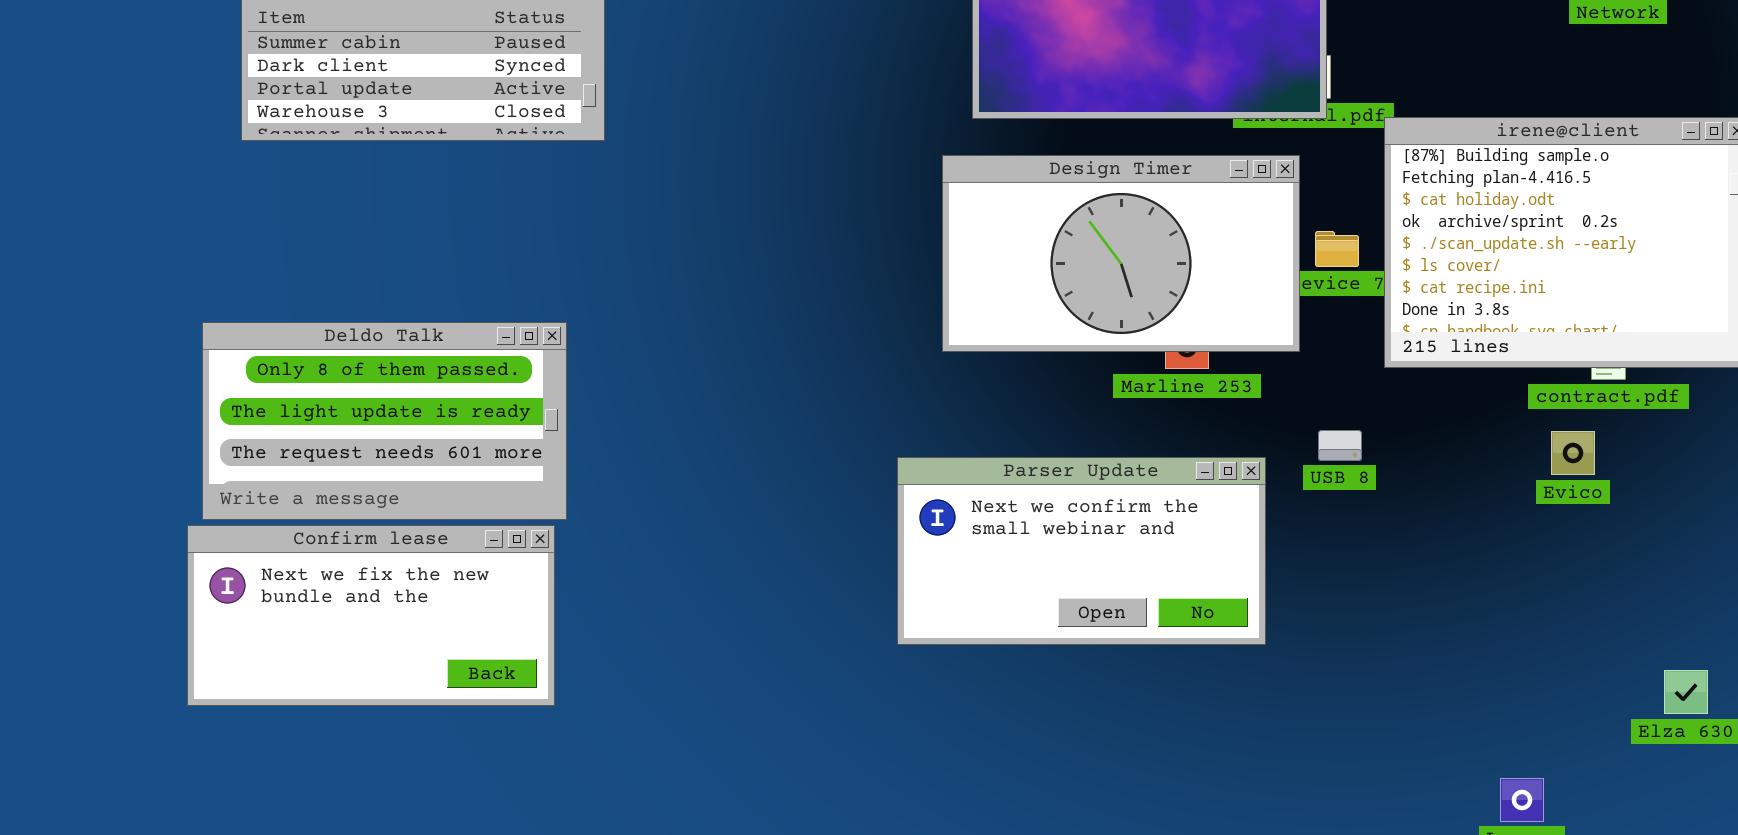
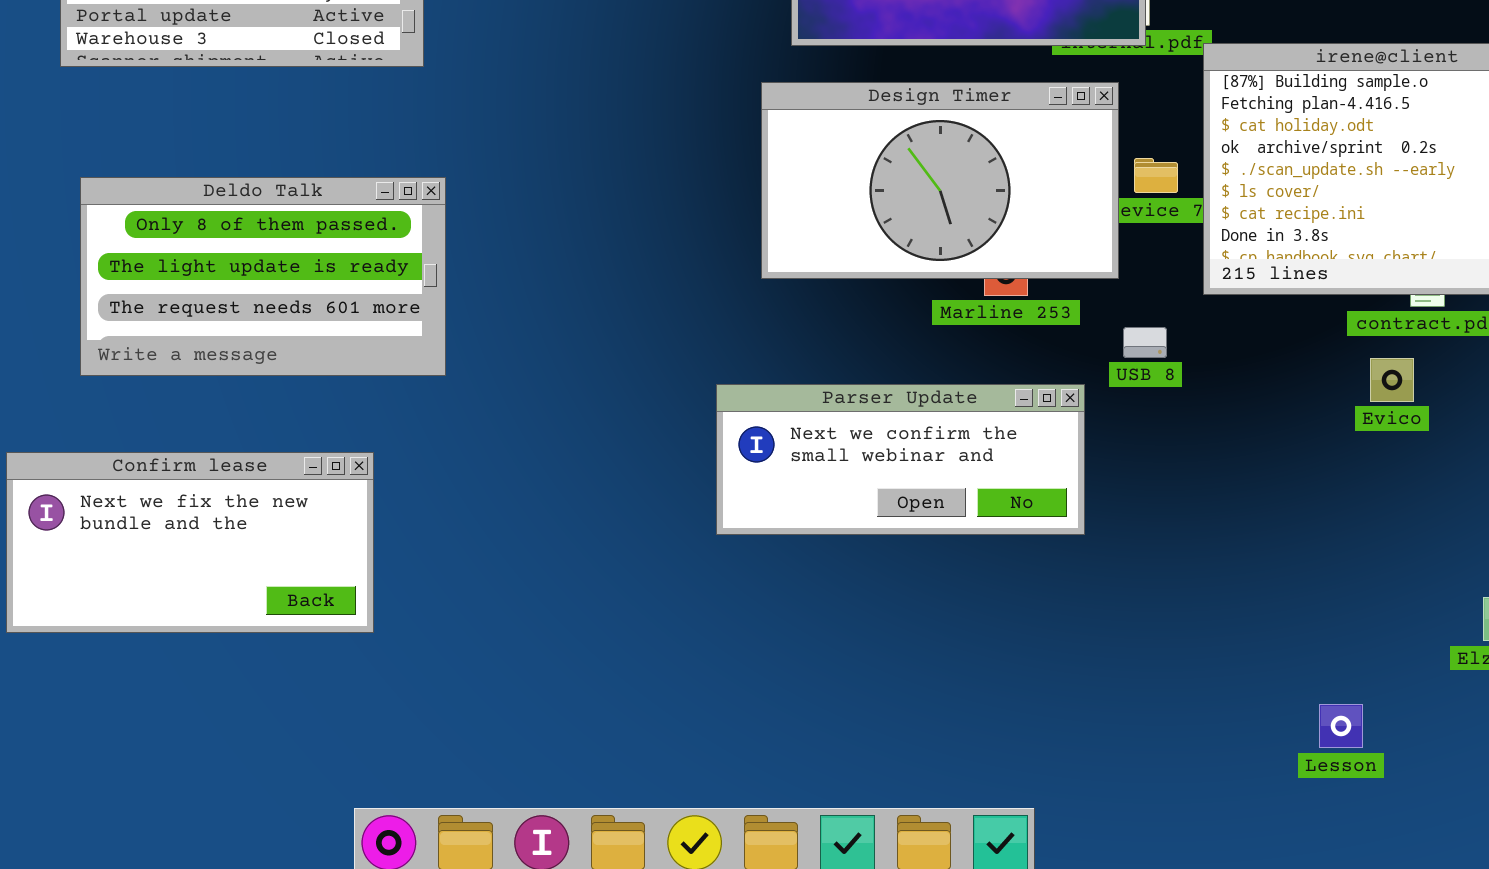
Deldo Talk: [202,322,567,520] -> [80,177,446,376], moved
USB 8: [1318,430,1362,461] -> [1123,327,1167,358], moved
Parser Update: [897,457,1266,645] -> [716,384,1085,535], resized

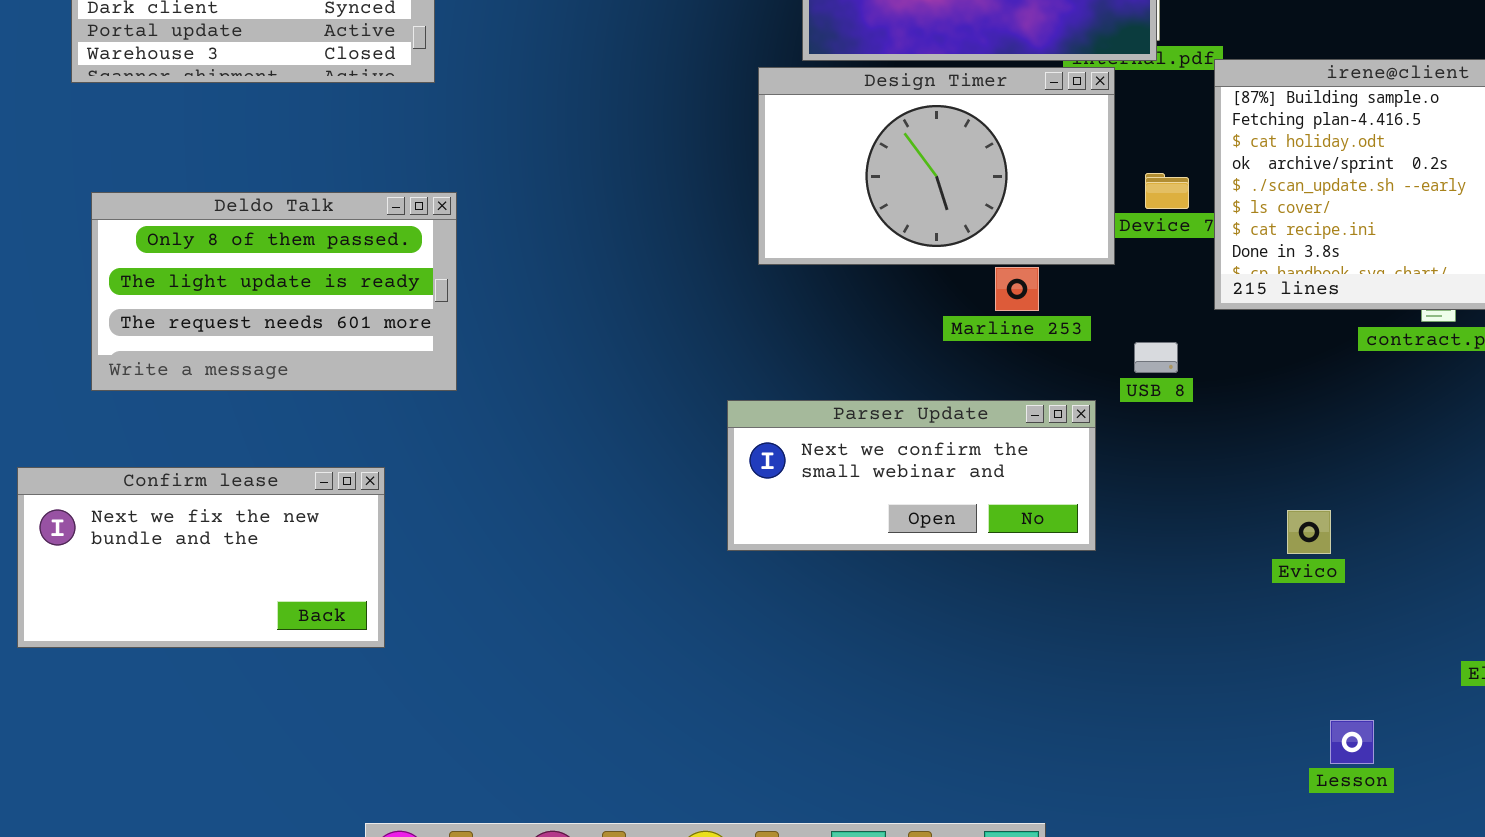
Design Timer: [761,82,1119,279] -> [758,67,1115,265], moved
Evico: [1370,358,1414,402] -> [1287,510,1331,554], moved

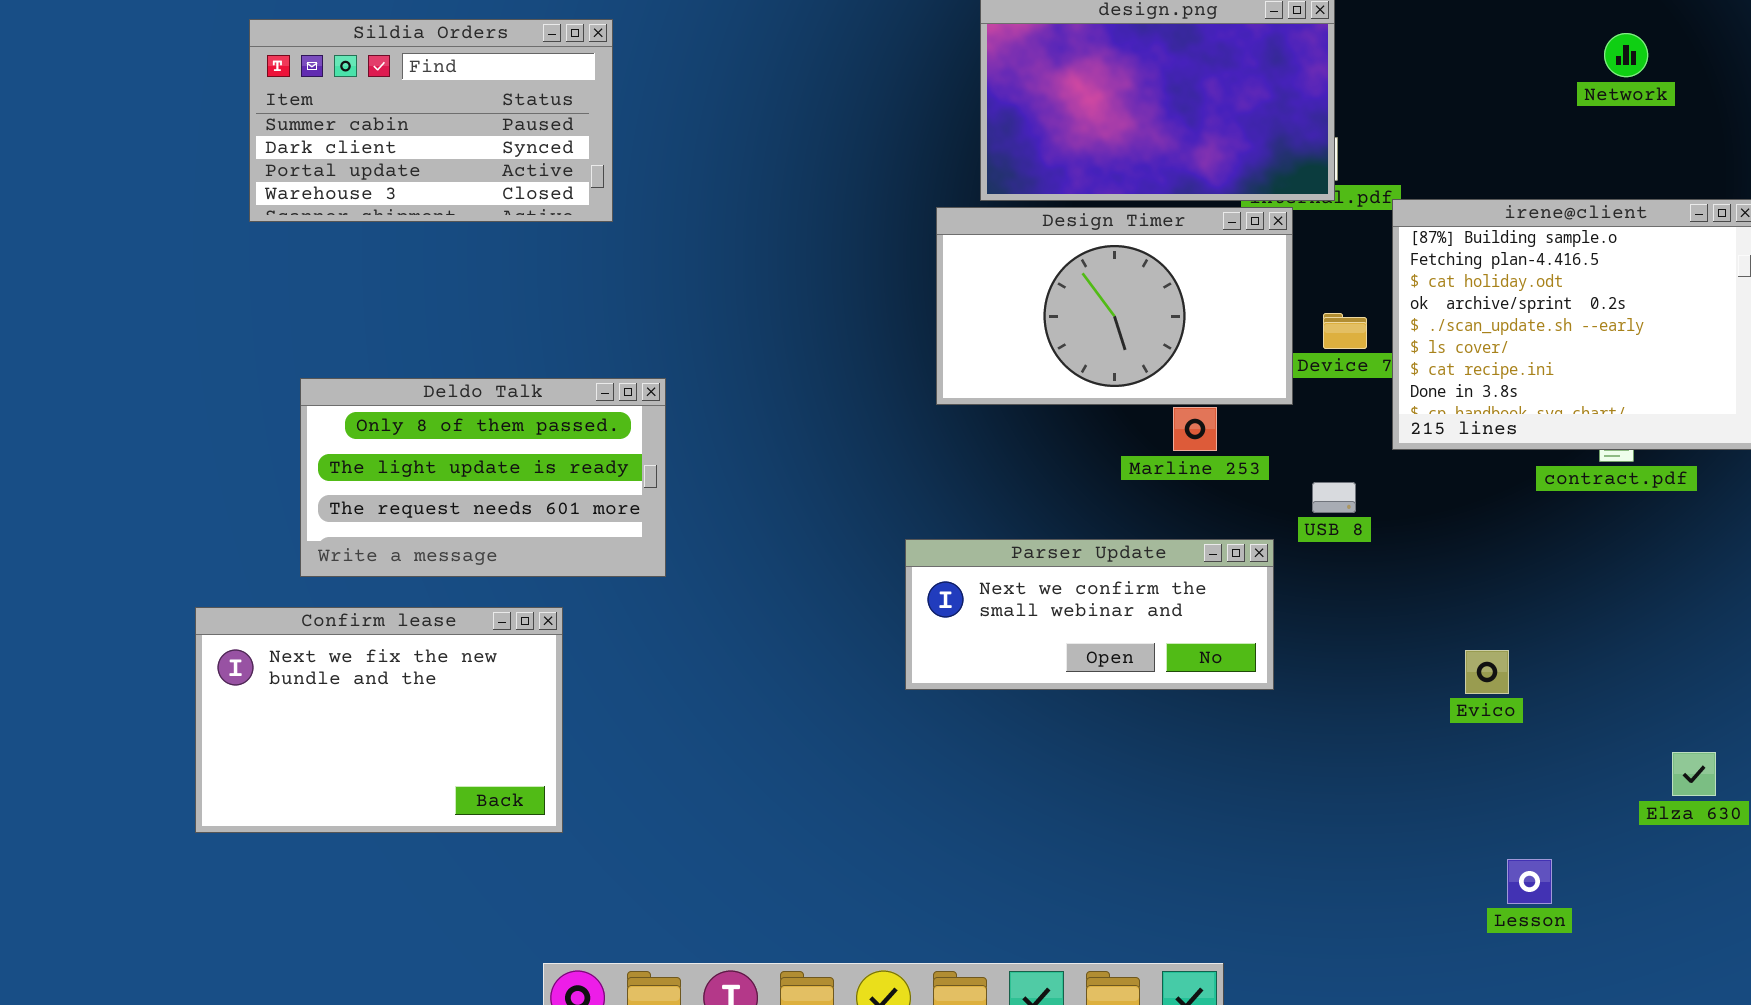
Deldo Talk: [91,192,457,391] -> [300,378,666,577], moved
Confirm lease: [17,467,385,648] -> [195,607,563,833], resized

